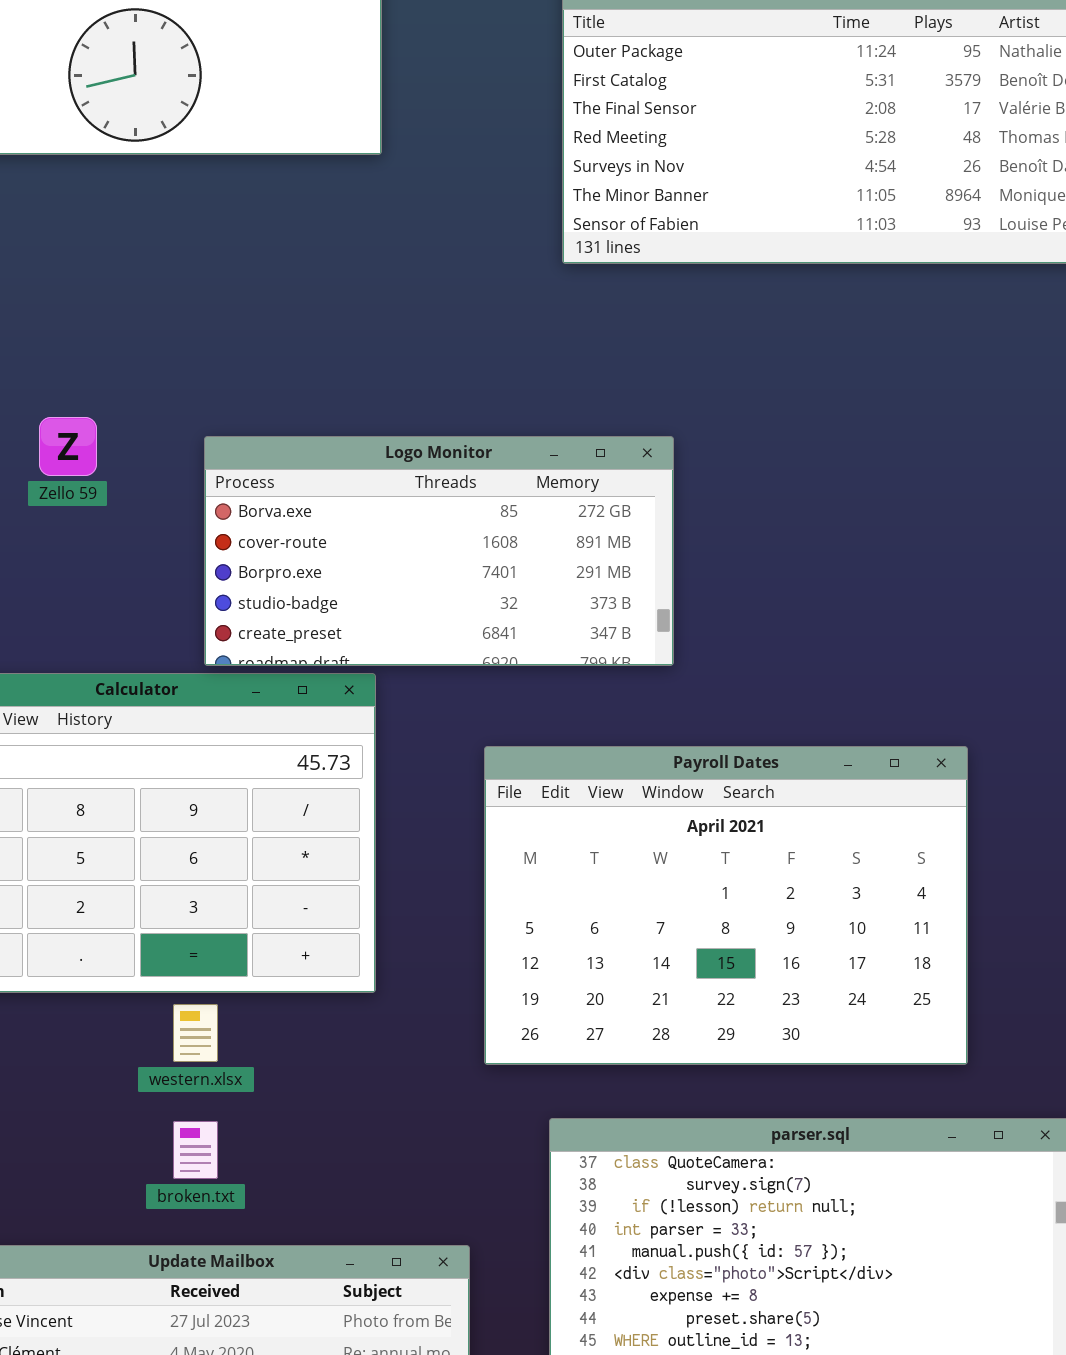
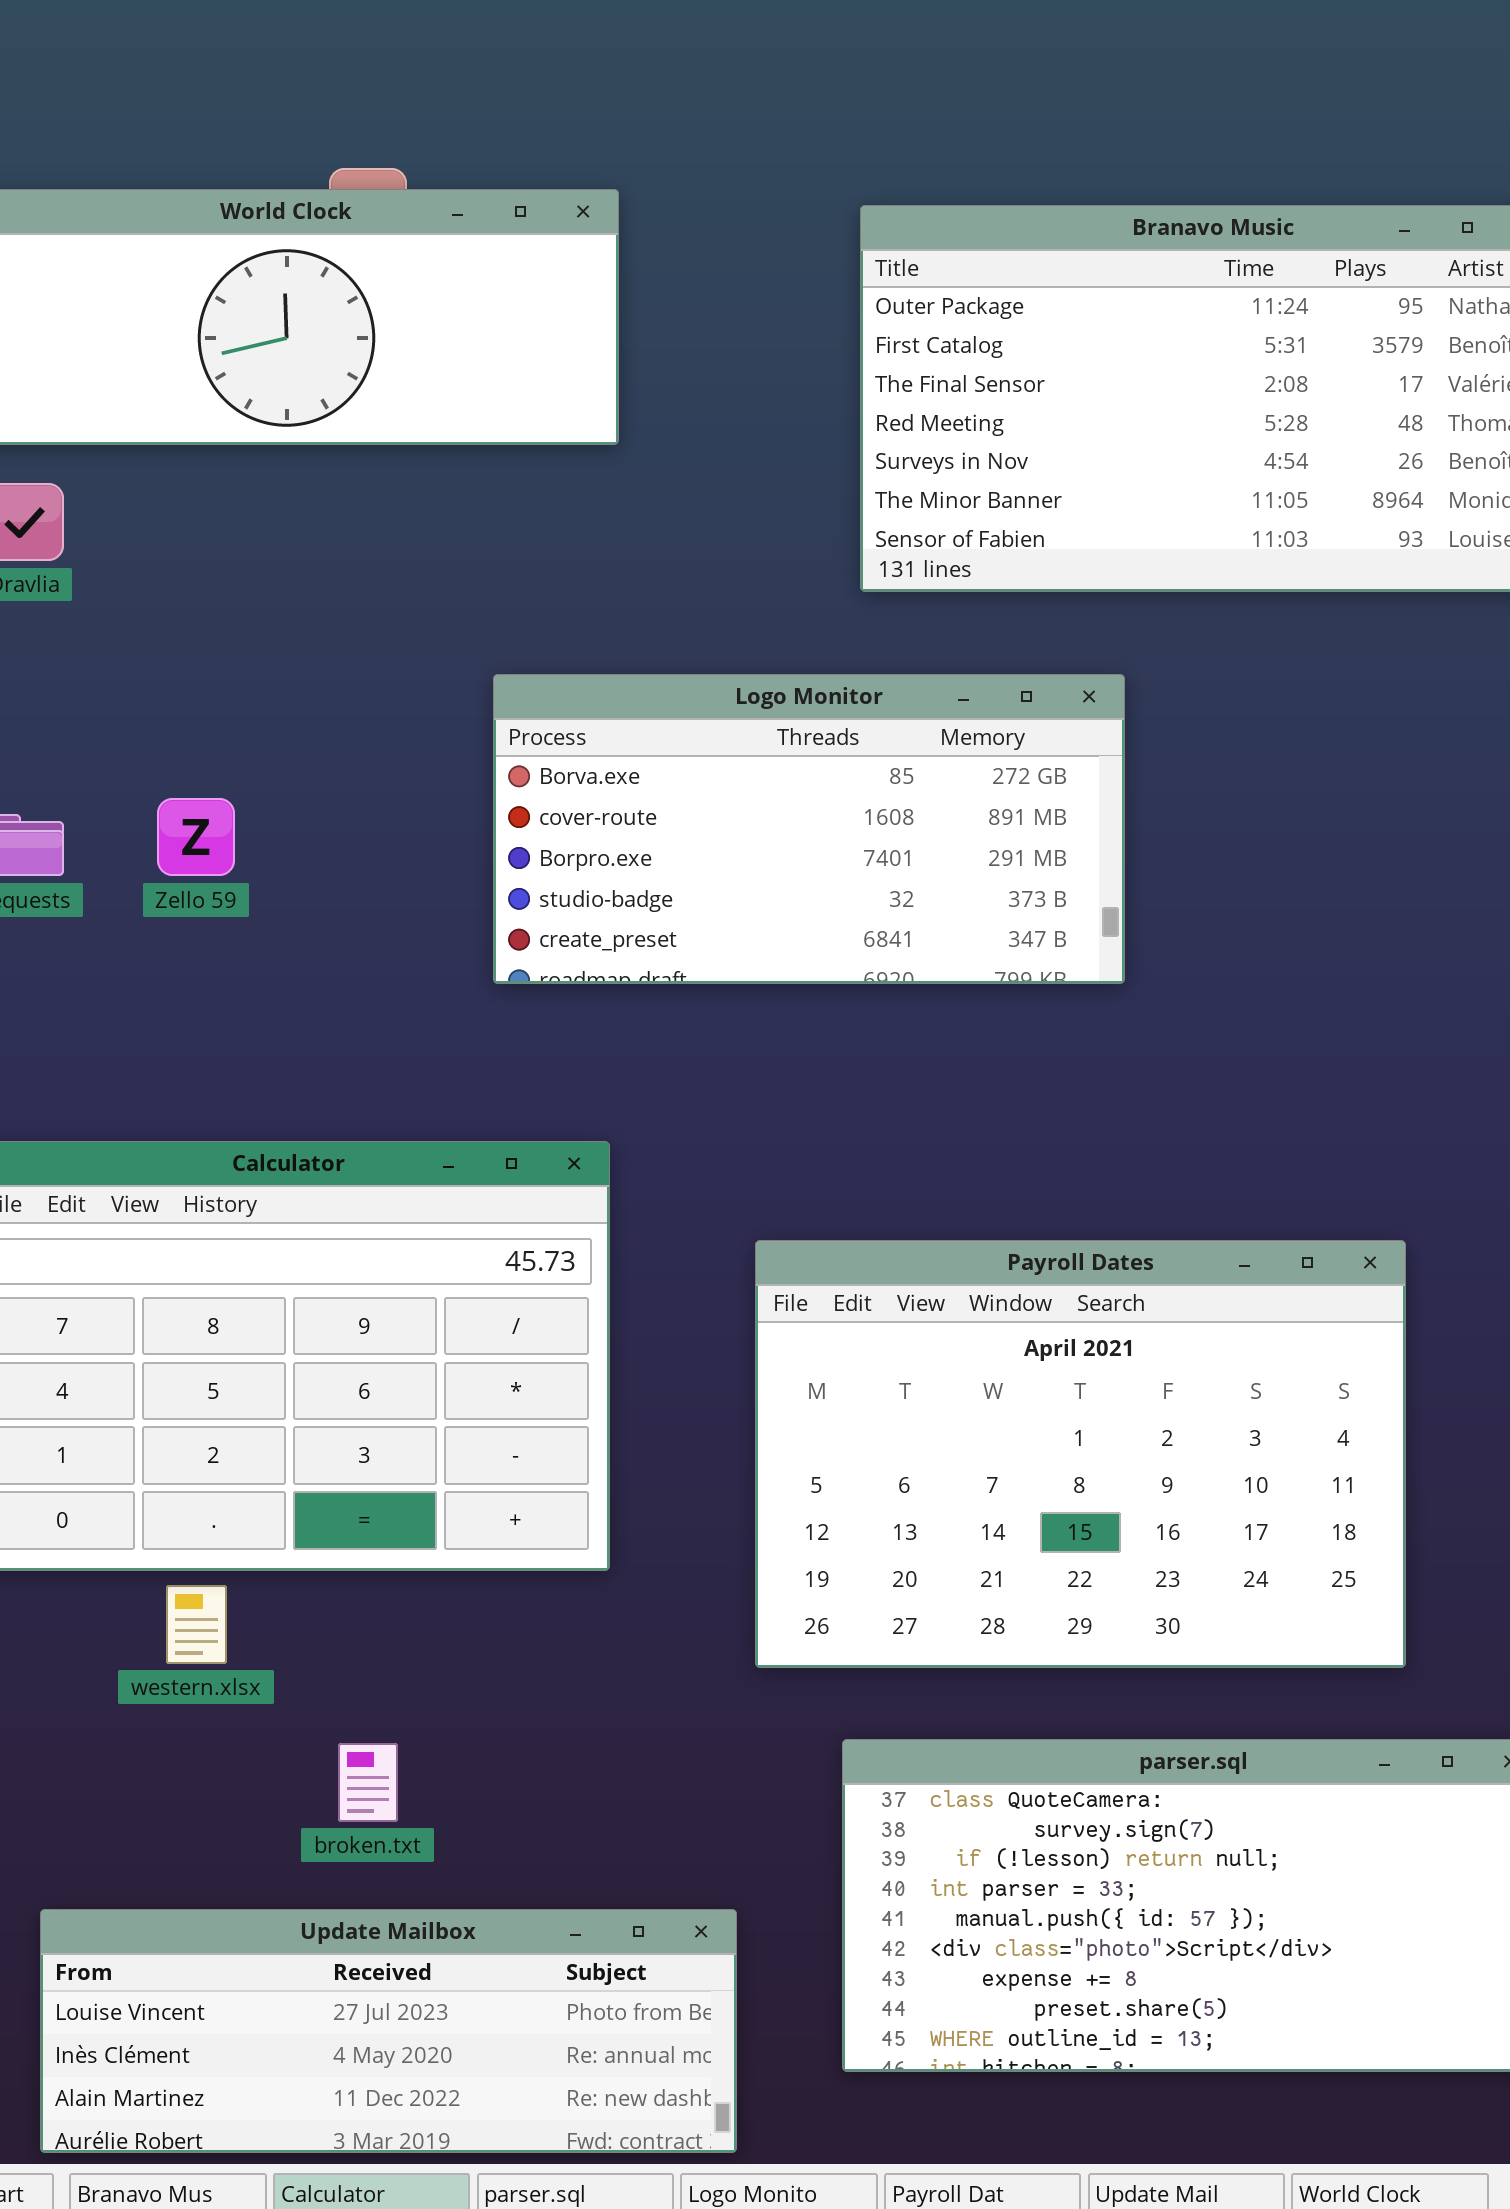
Logo Monitor: [204,436,674,666] -> [493,674,1125,984], moved
western.xlsx: [173,1004,218,1062] -> [166,1585,227,1664], moved

